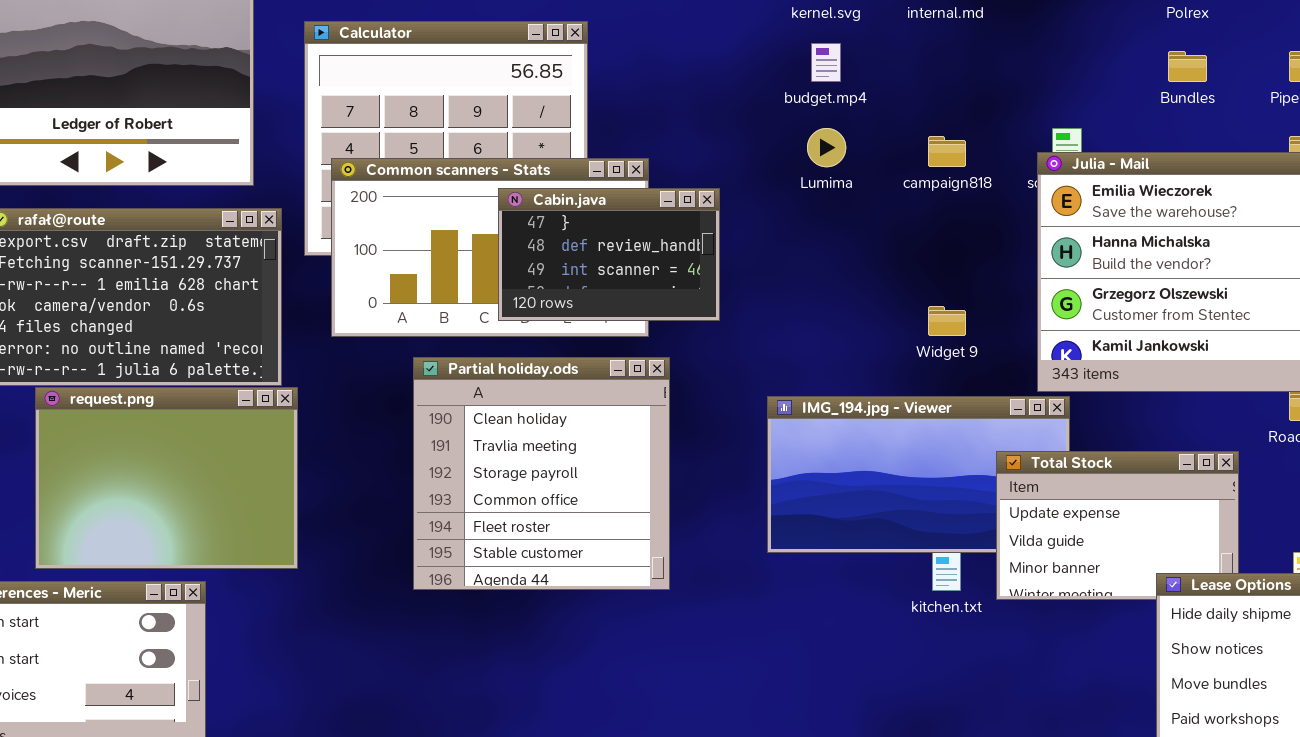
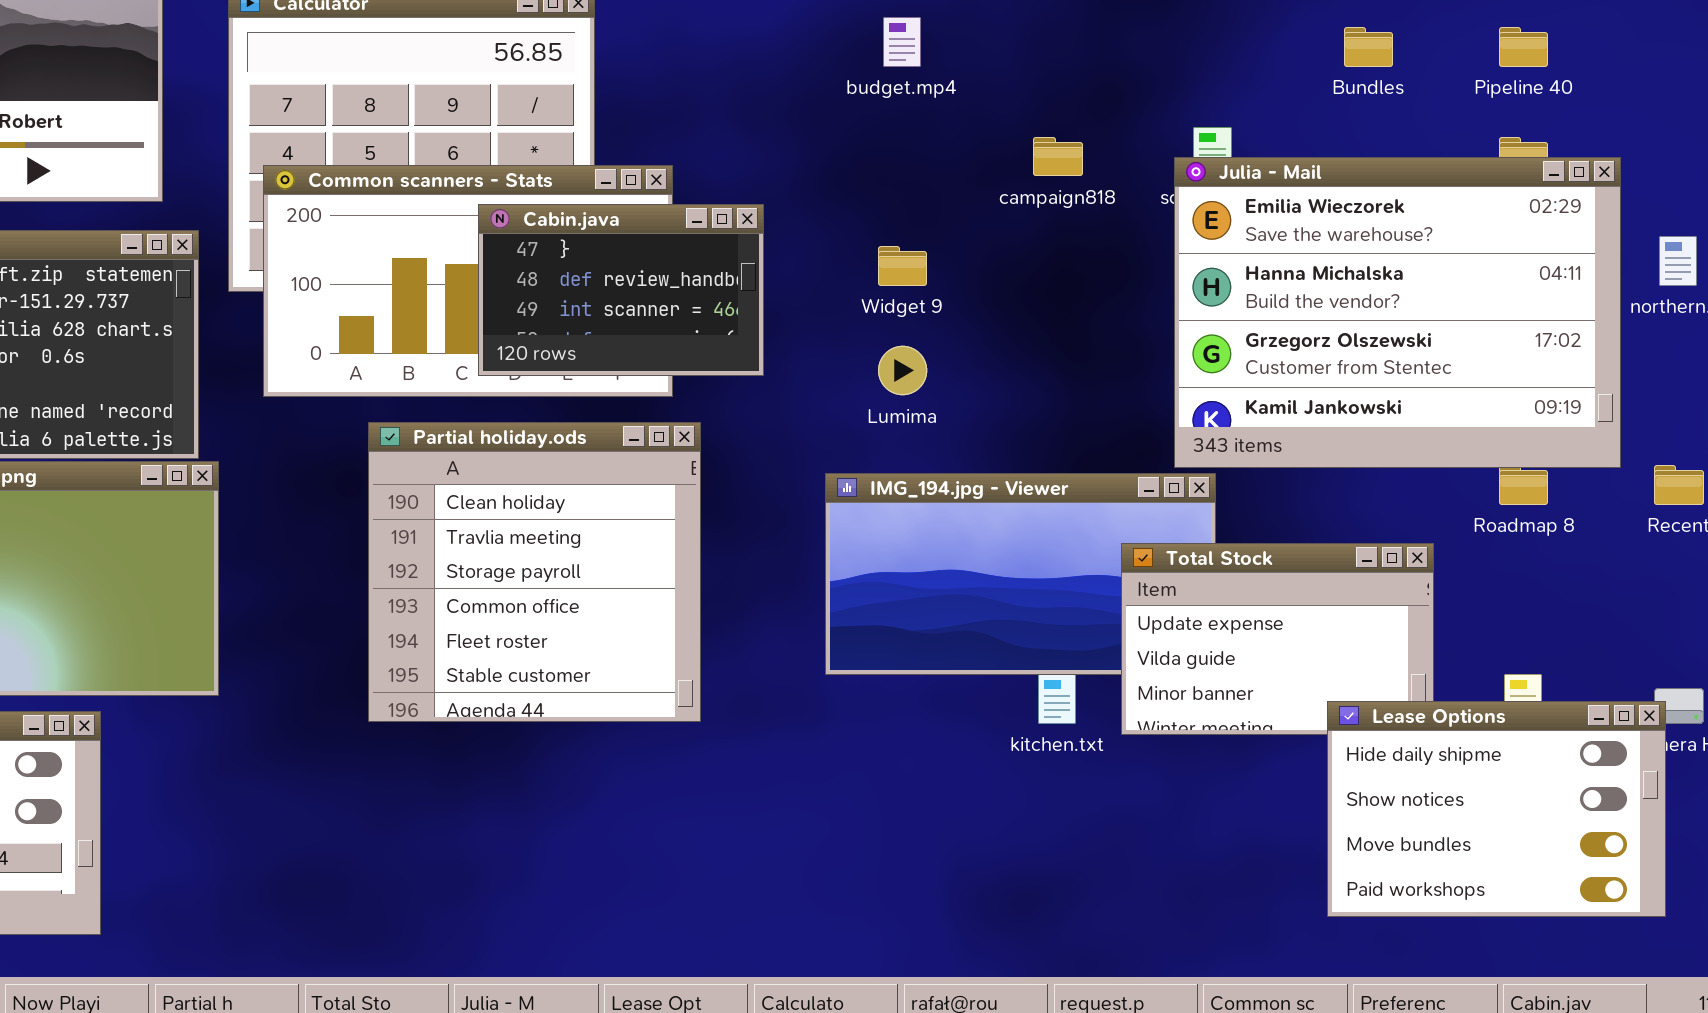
Lumima: [807,128,846,167] -> [878,346,927,395], moved
Widget 9: [928,306,966,336] -> [878,246,927,286], moved

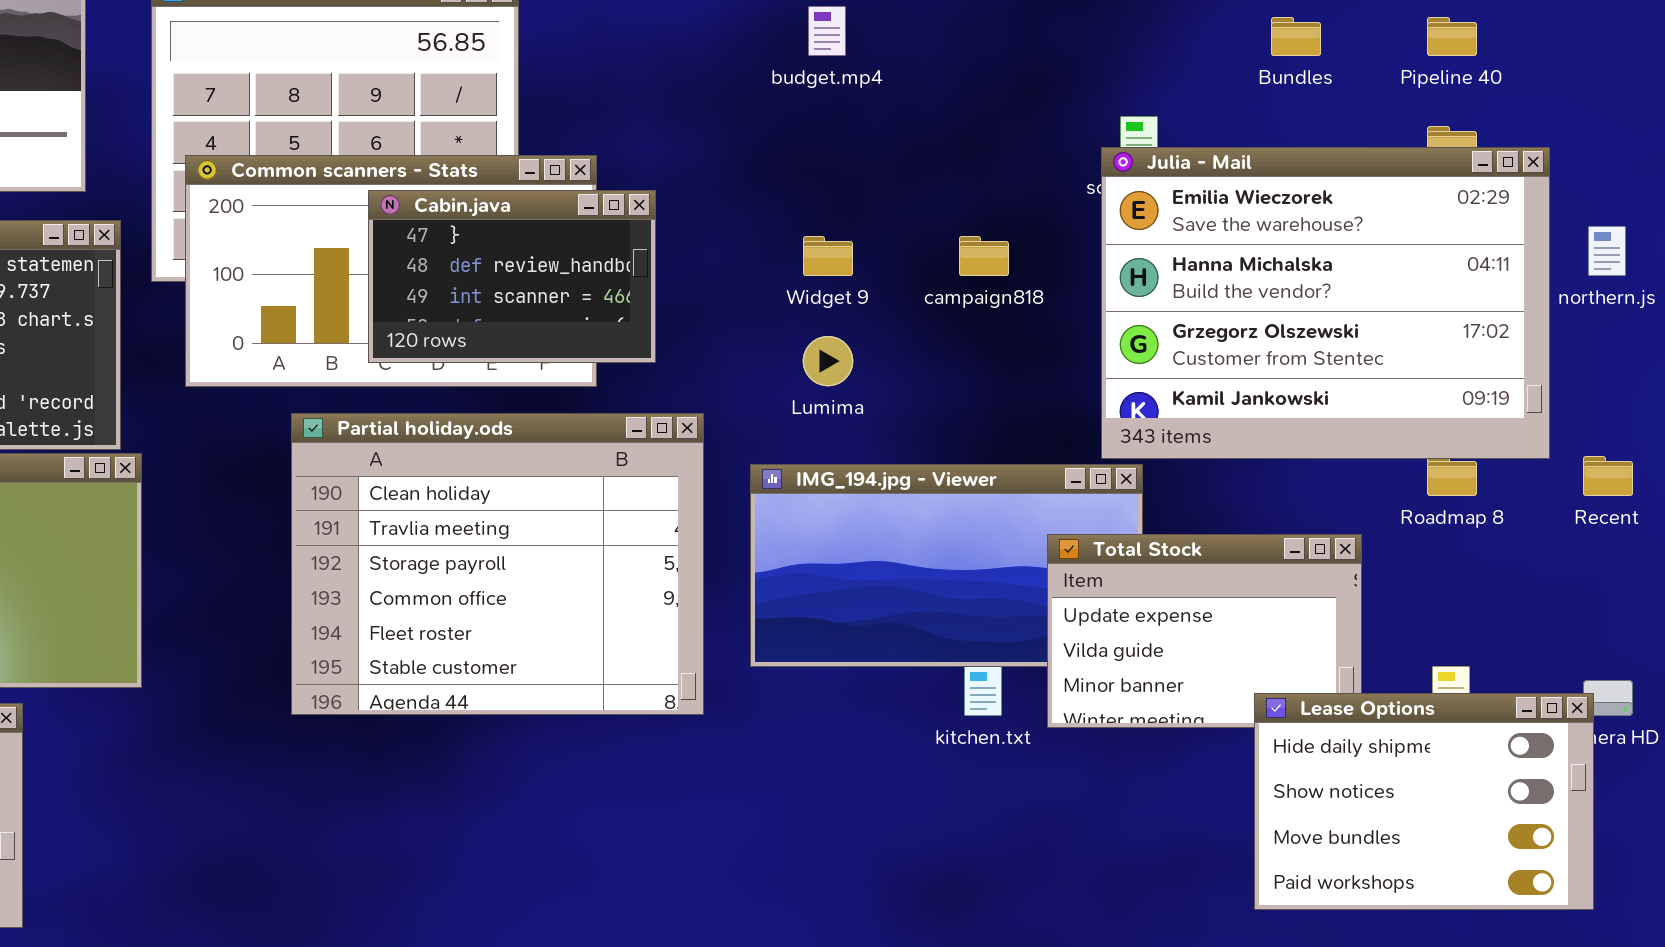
campaign818: [1033,137,1083,176] -> [959,236,1009,276], moved
Cabin.java: [478,204,764,376] -> [368,190,656,363], moved
Partial holiday.ods: [368,422,701,722] -> [291,413,704,715], resized

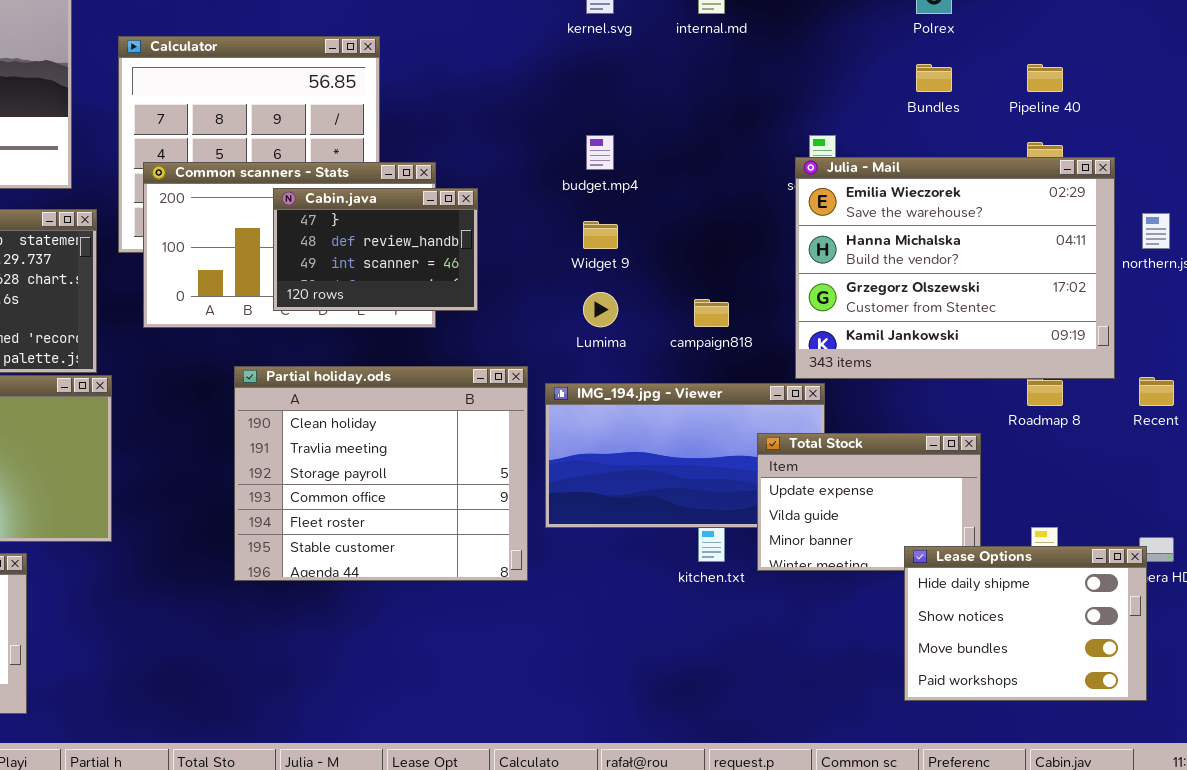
budget.mp4: [808,6,846,56] -> [586,135,614,170], moved
campaign818: [959,236,1009,276] -> [694,299,729,327], moved
Partial holiday.ods: [291,413,704,715] -> [234,366,528,581], moved

